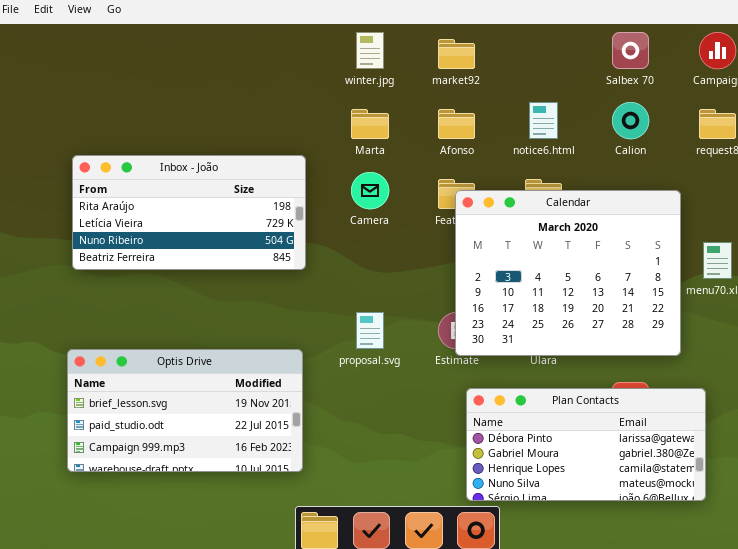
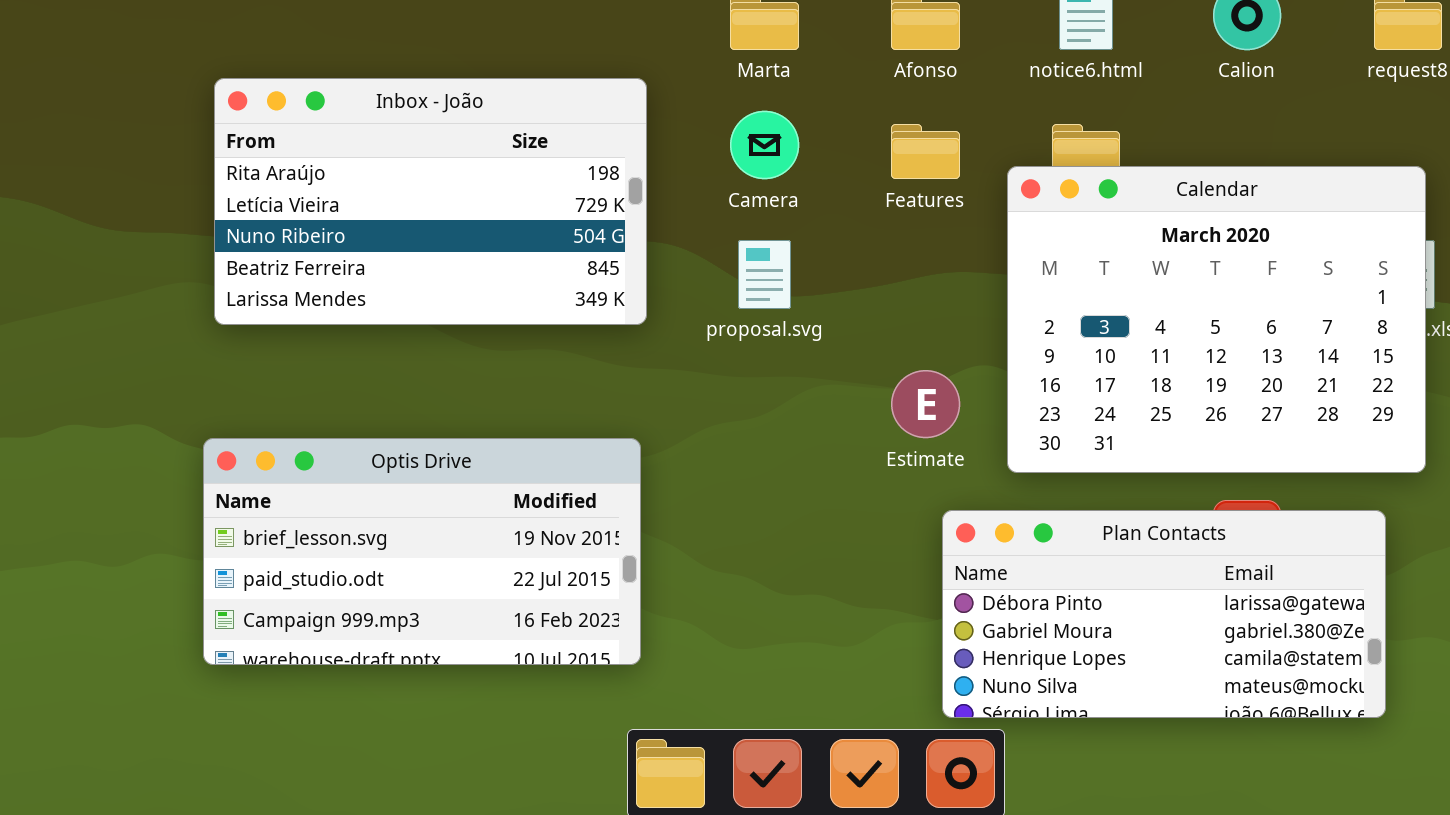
Inbox - João: [72,155,306,270] -> [214,78,647,325], resized
Calendar: [455,190,681,356] -> [1007,166,1426,473], moved
proposal.svg: [356,312,384,349] -> [738,240,791,309], moved

